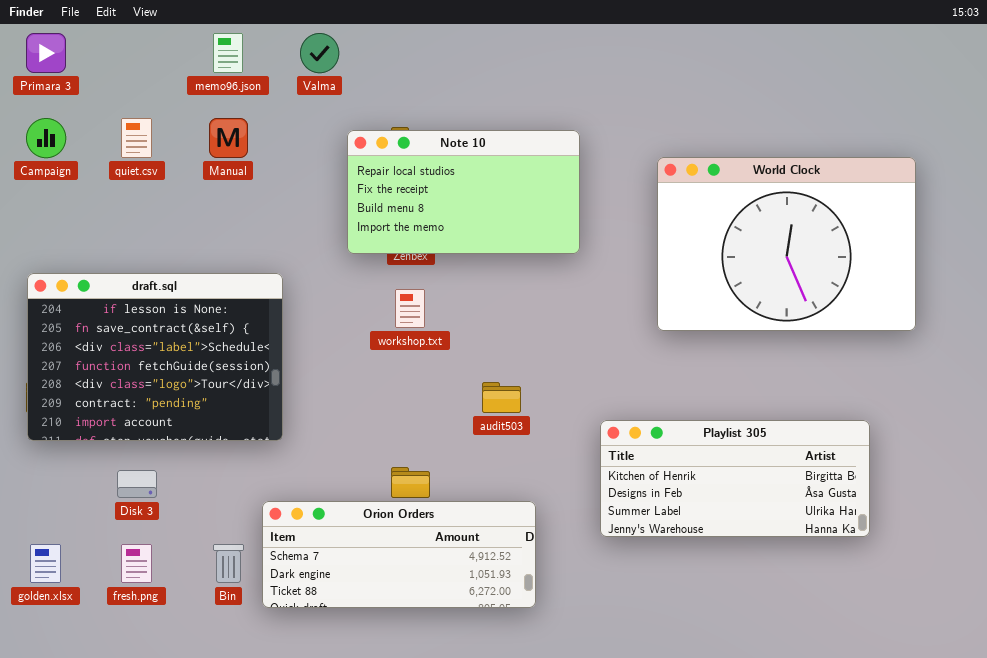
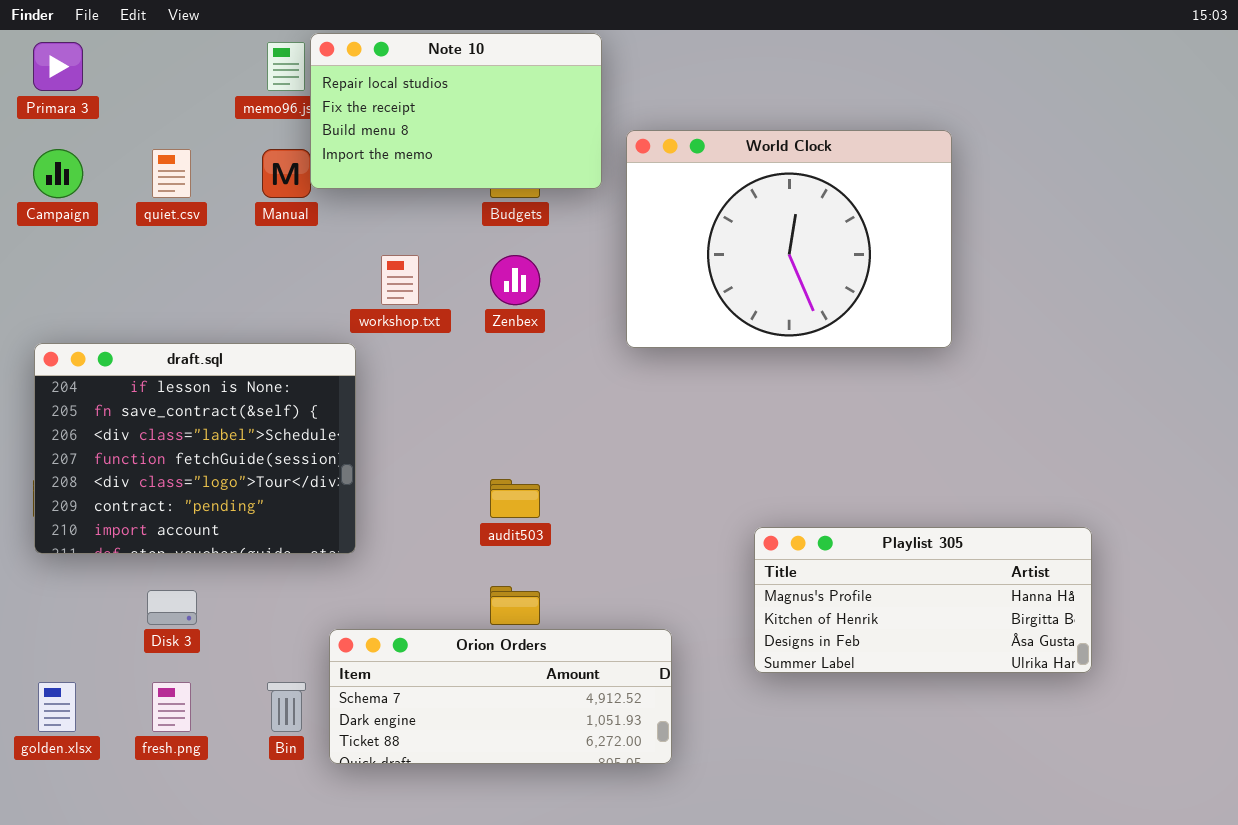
Note 10: [347,130,580,254] -> [310,33,602,189], moved
World Clock: [657,157,916,331] -> [626,130,952,348], moved
workshop.txt: [395,289,425,328] -> [381,255,419,305], moved
audit503: [482,382,521,413] -> [490,479,540,518], moved
Playlist 305: [600,420,870,537] -> [754,527,1092,673], scrolled up 1 row

